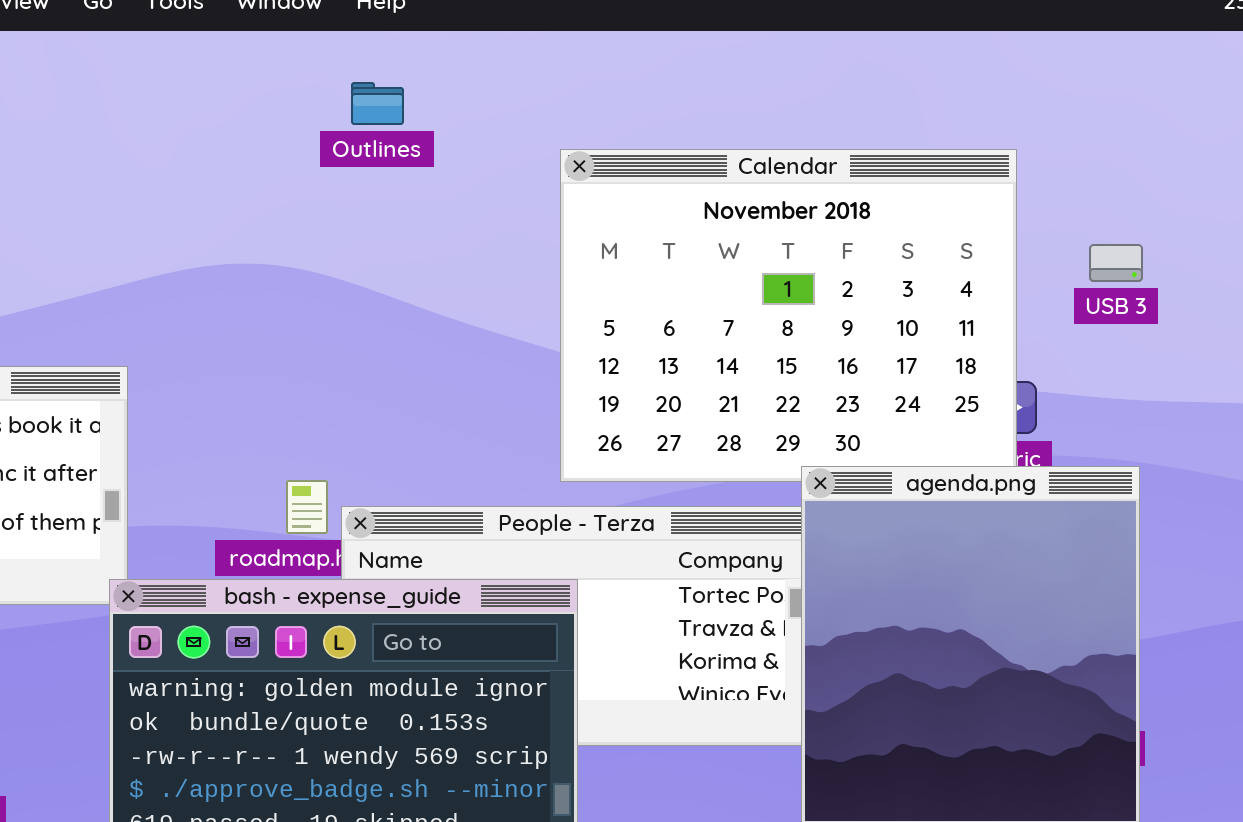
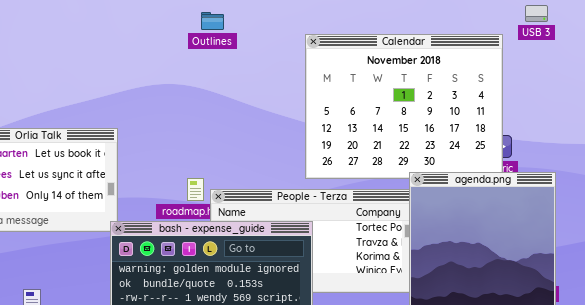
Outlines: [351,82,404,125] -> [201,12,224,30], moved
USB 3: [1089,244,1143,282] -> [525,5,548,22], moved

